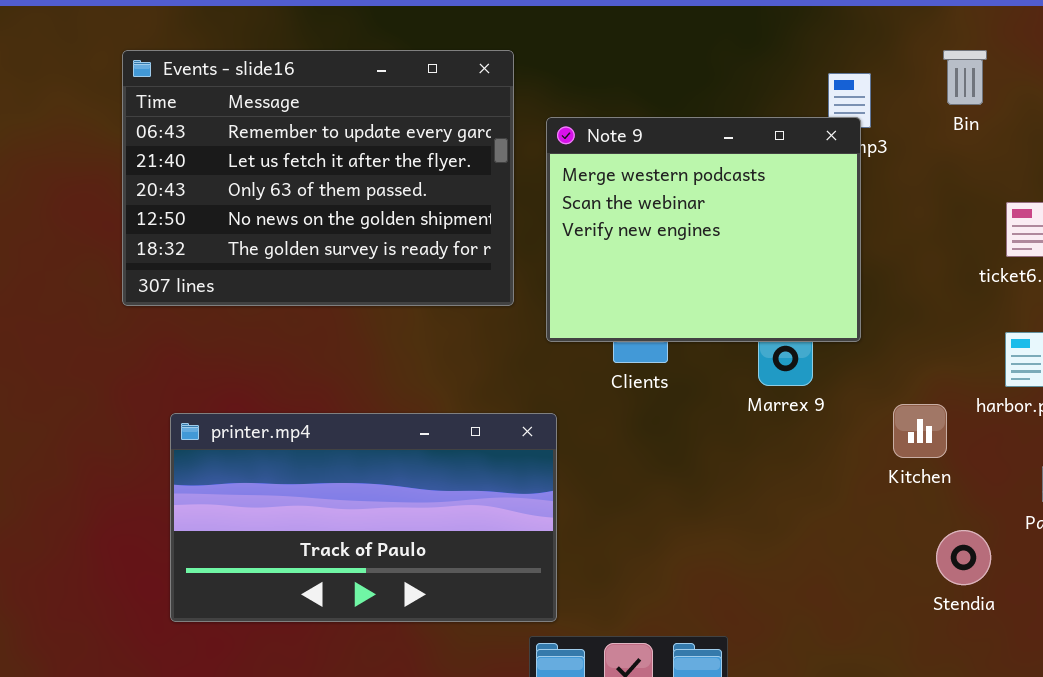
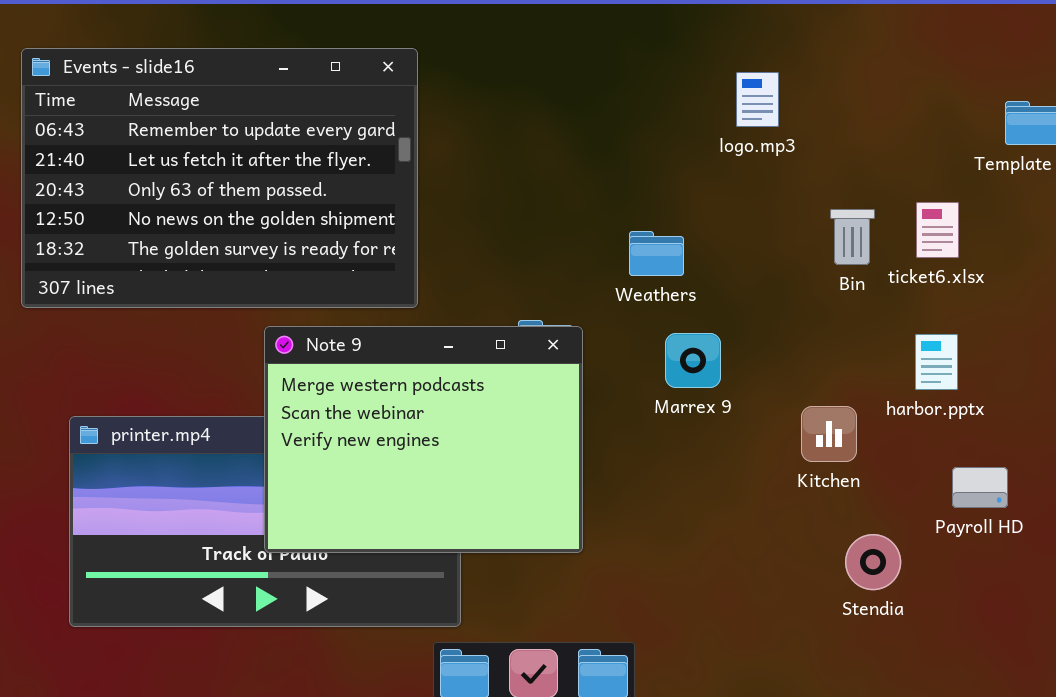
Bin: [943,50,987,105] -> [830,209,875,265], moved
Note 9: [546,117,861,342] -> [264,326,583,553], moved

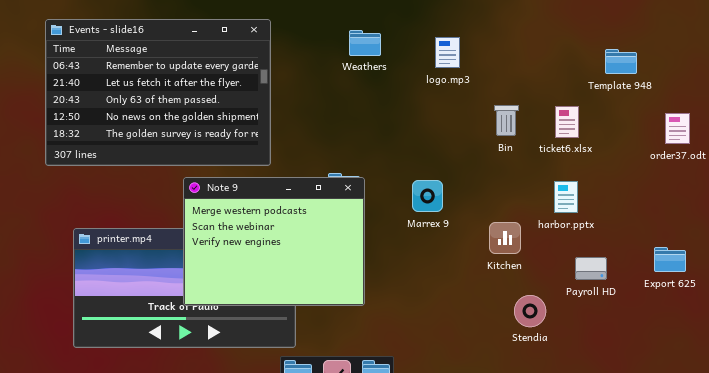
logo.mp3: [736,72,779,127] -> [435,37,460,68], moved
Bin: [830,209,875,265] -> [494,105,519,136], moved
Weathers: [629,231,684,276] -> [349,30,381,56], moved

